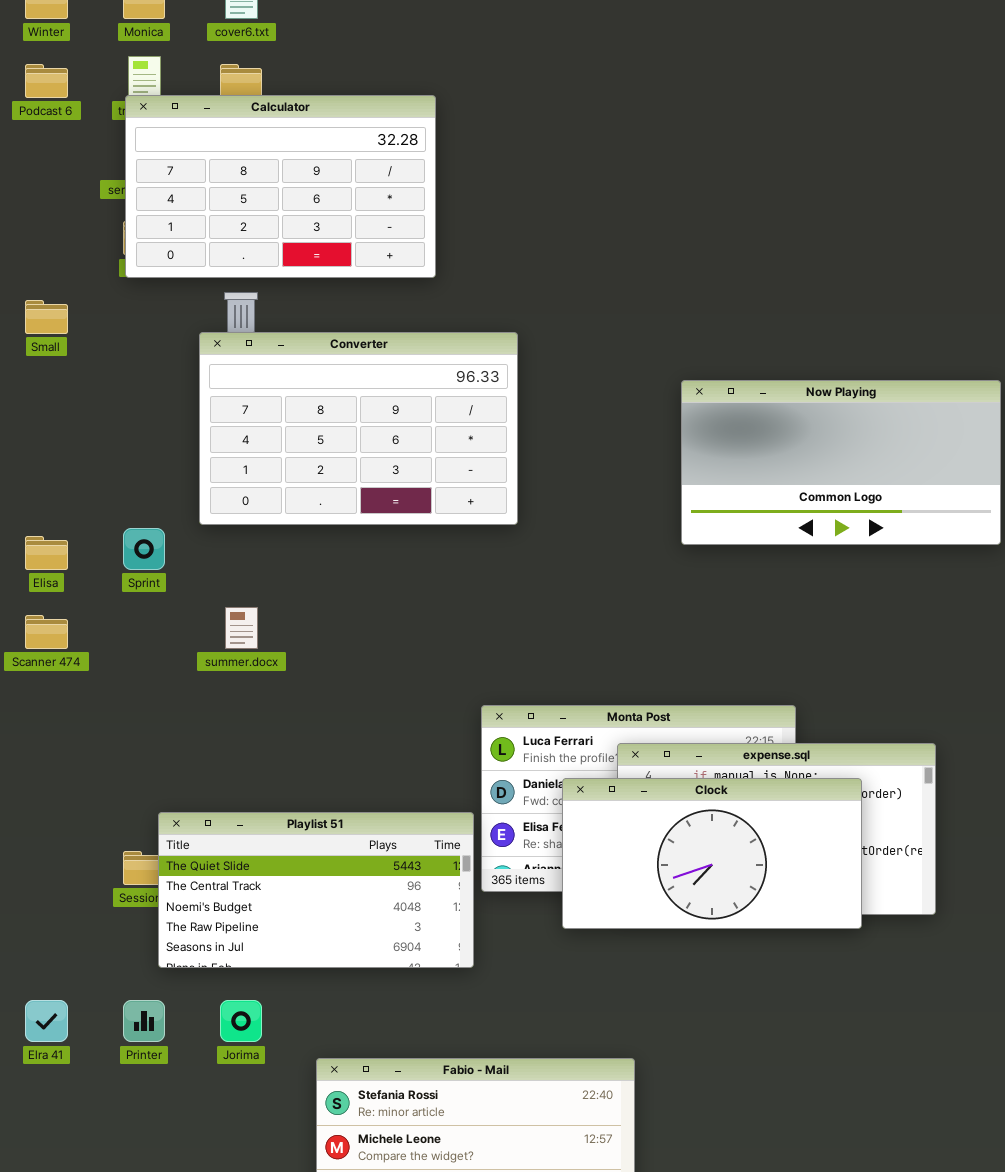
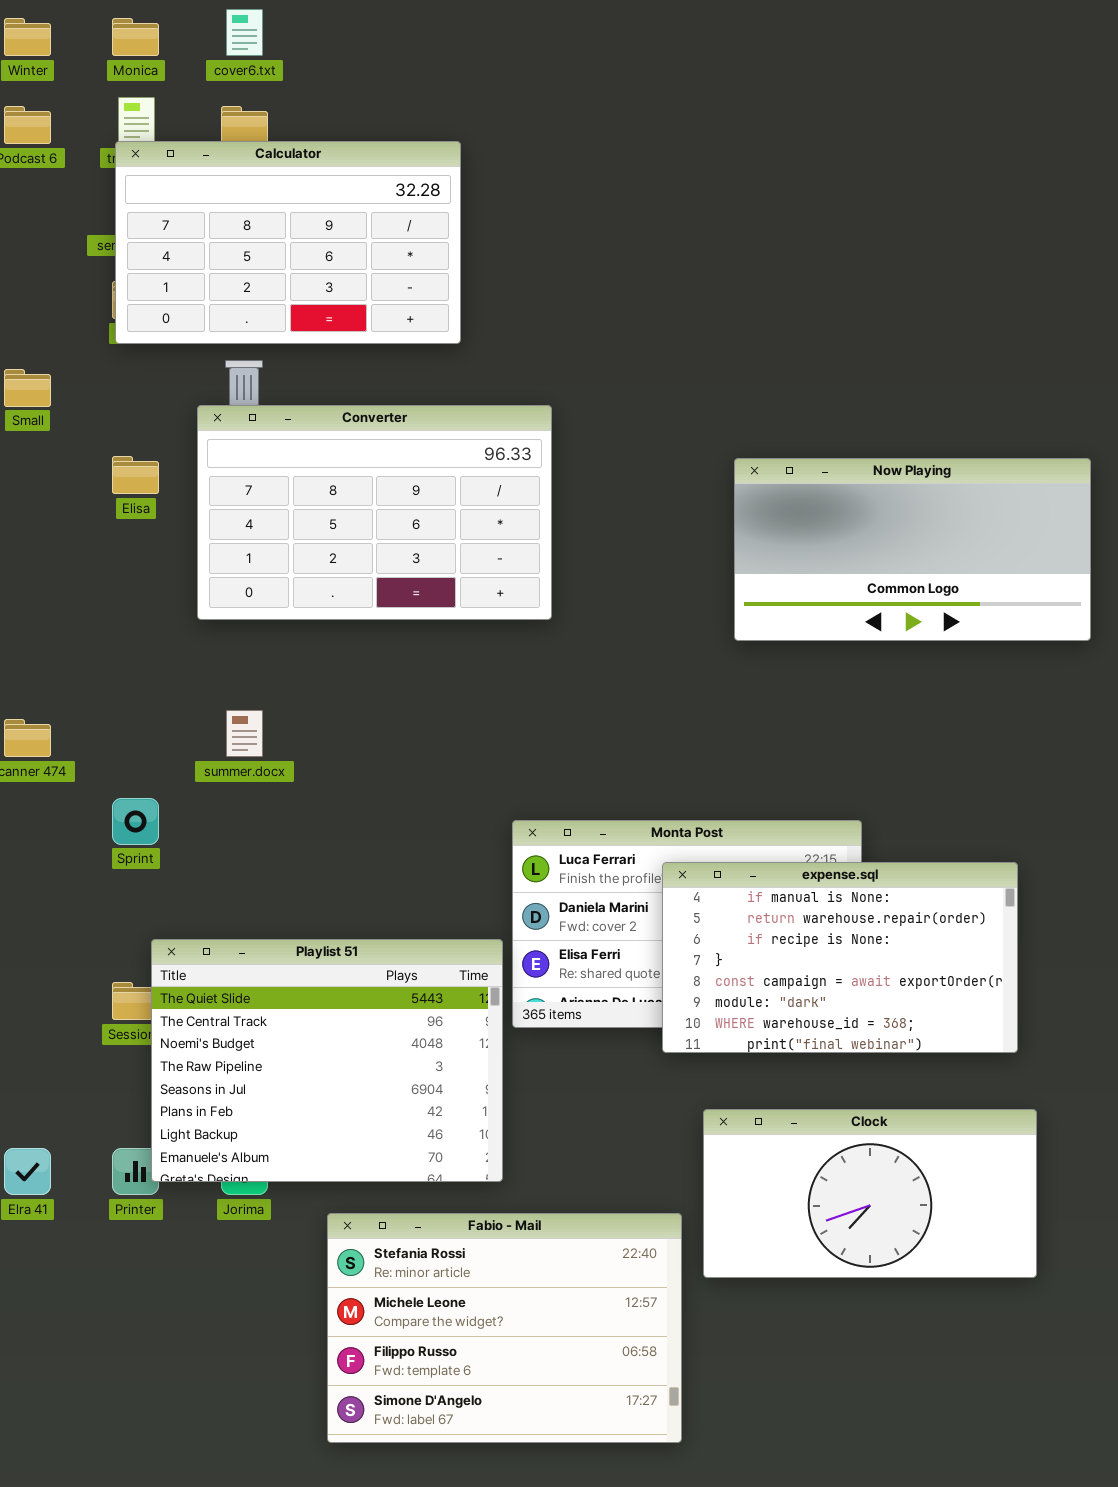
Sprint: [123,528,165,570] -> [112,798,159,845], moved
Elisa: [25,536,68,570] -> [112,456,159,494], moved
Clock: [562,778,862,929] -> [703,1109,1037,1278], moved
Playlist 51: [158,812,474,968] -> [151,939,503,1182], resized

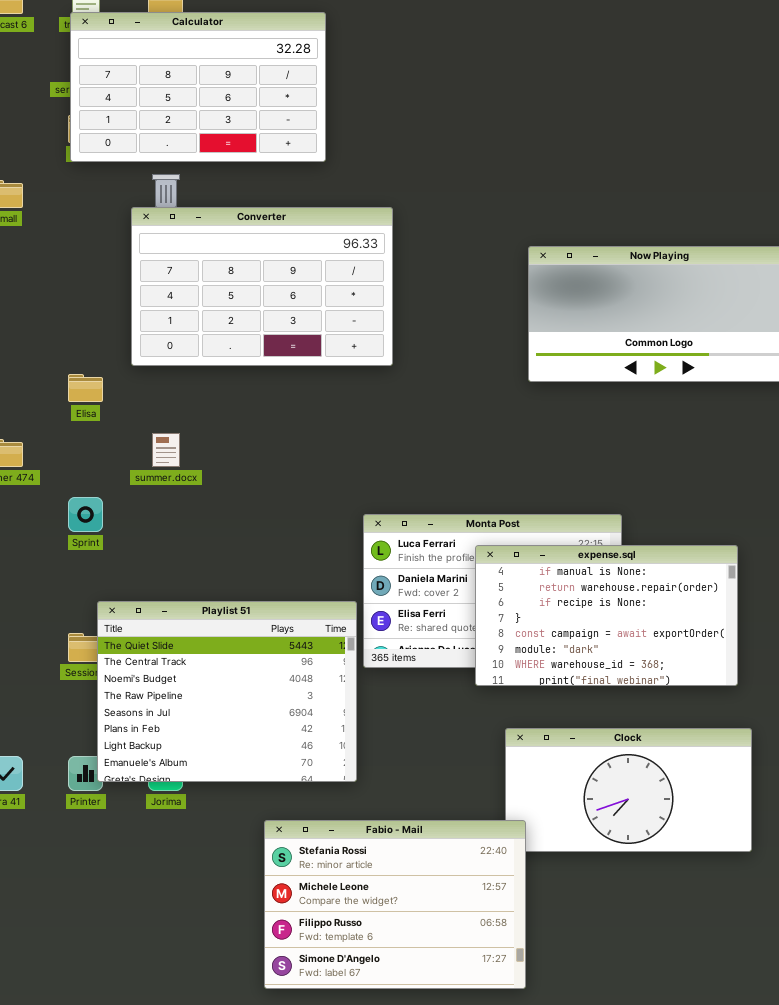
Elisa: [112,456,159,494] -> [68,374,103,402], moved
Fabio - Mail: [327,1213,682,1443] -> [264,820,526,989], moved

